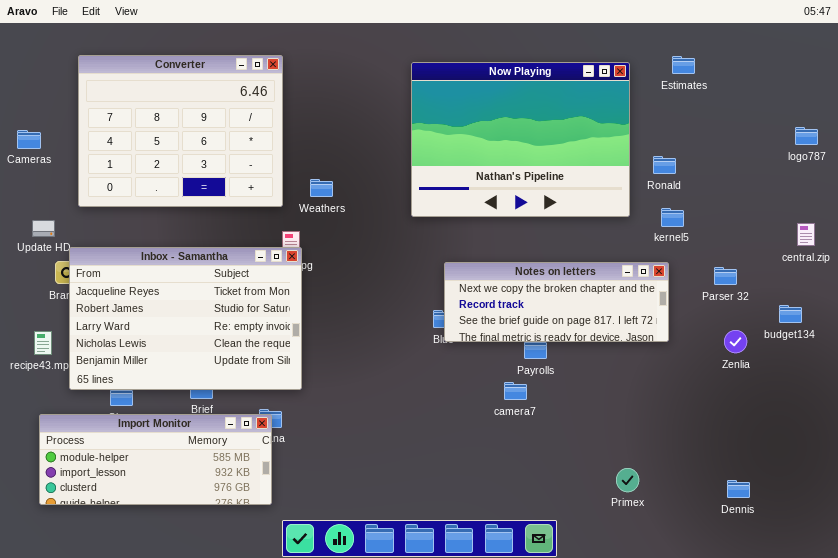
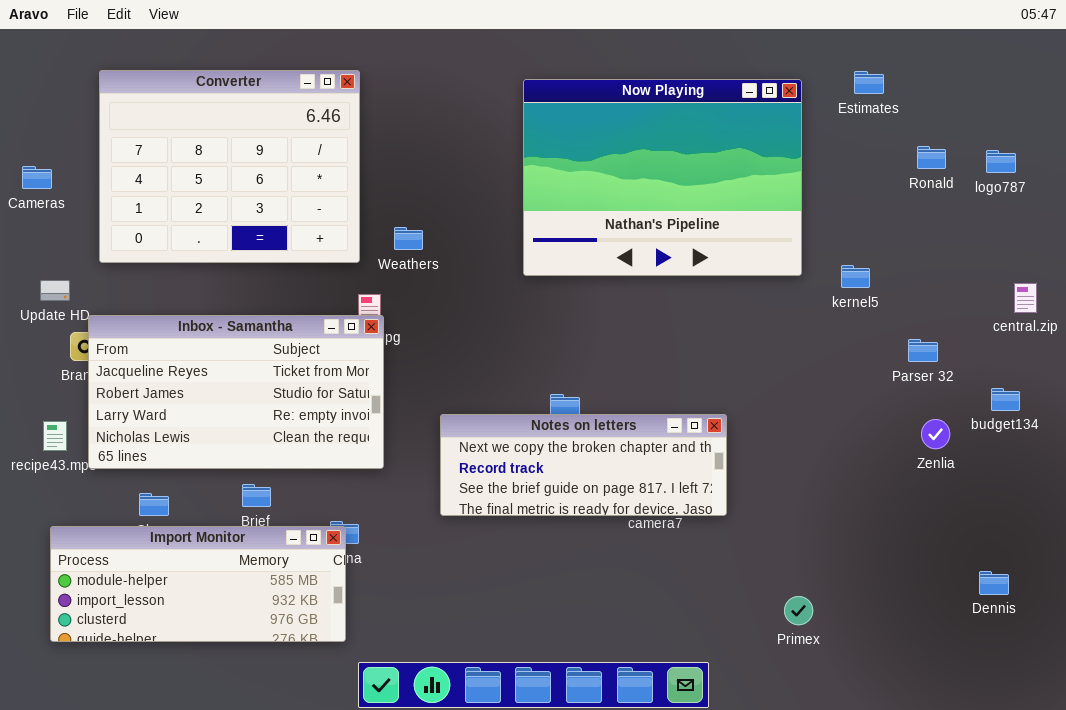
logo787: [795,127,818,145] -> [986,150,1016,173], moved
Ronald: [653,156,676,174] -> [917,146,946,169], moved
Inbox - Samantha: [69,247,302,390] -> [88,315,384,469], resized
Notes on letters: [444,262,669,342] -> [440,414,727,516], moved
Dennis: [727,480,750,498] -> [979,571,1009,595], moved

